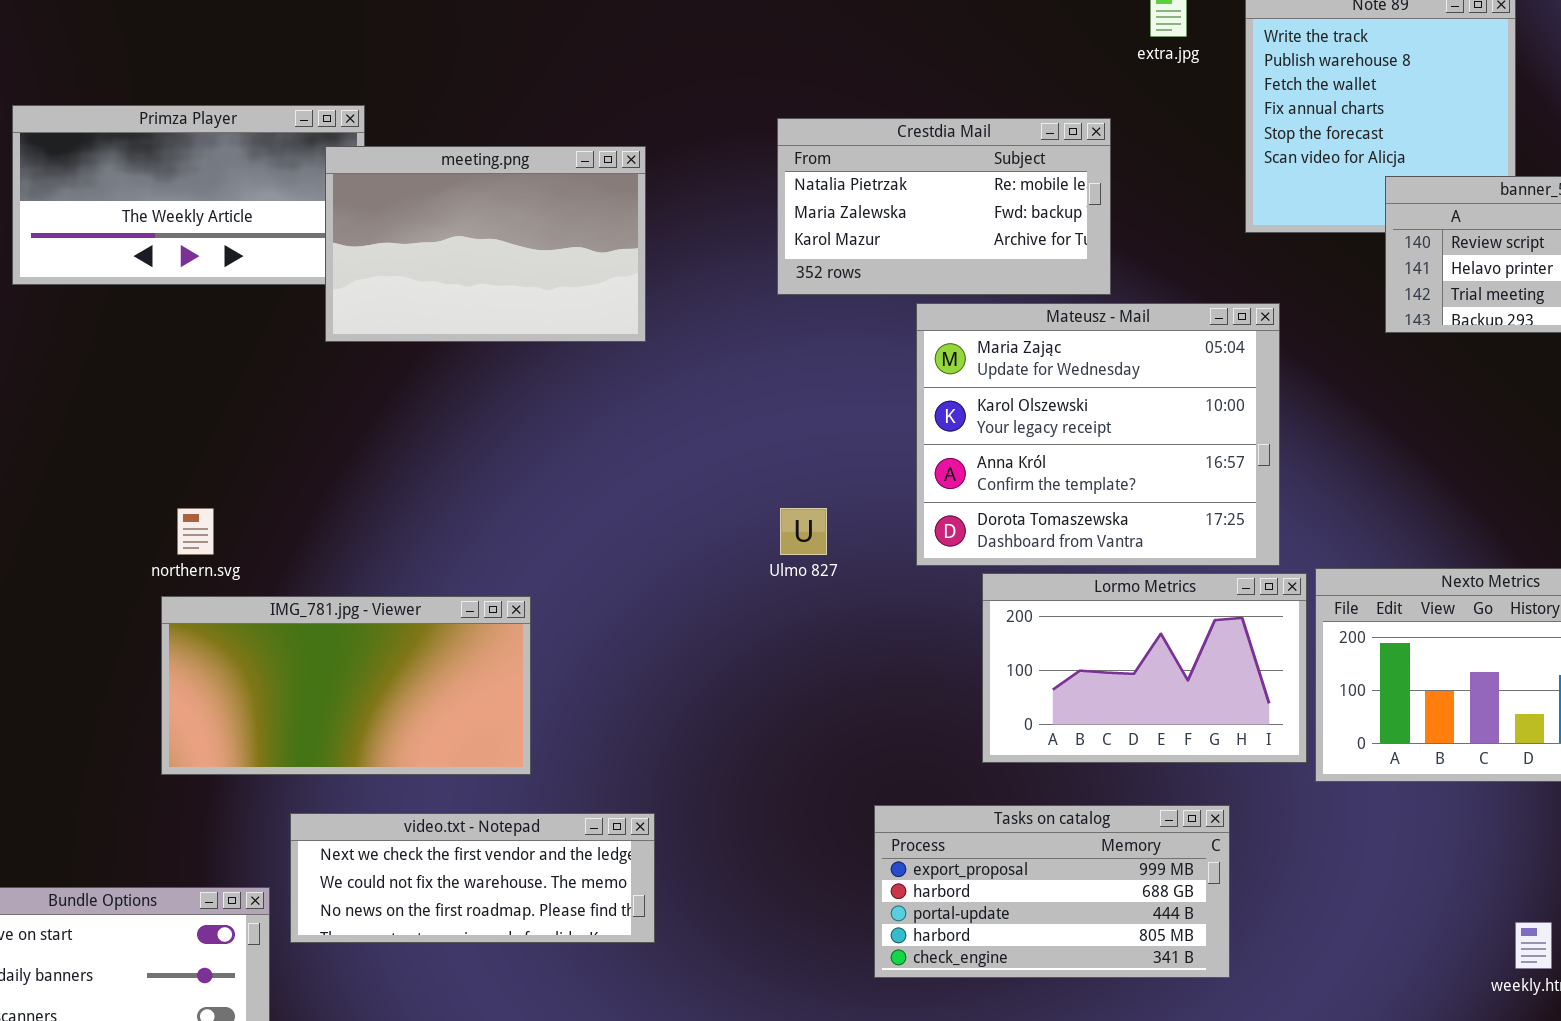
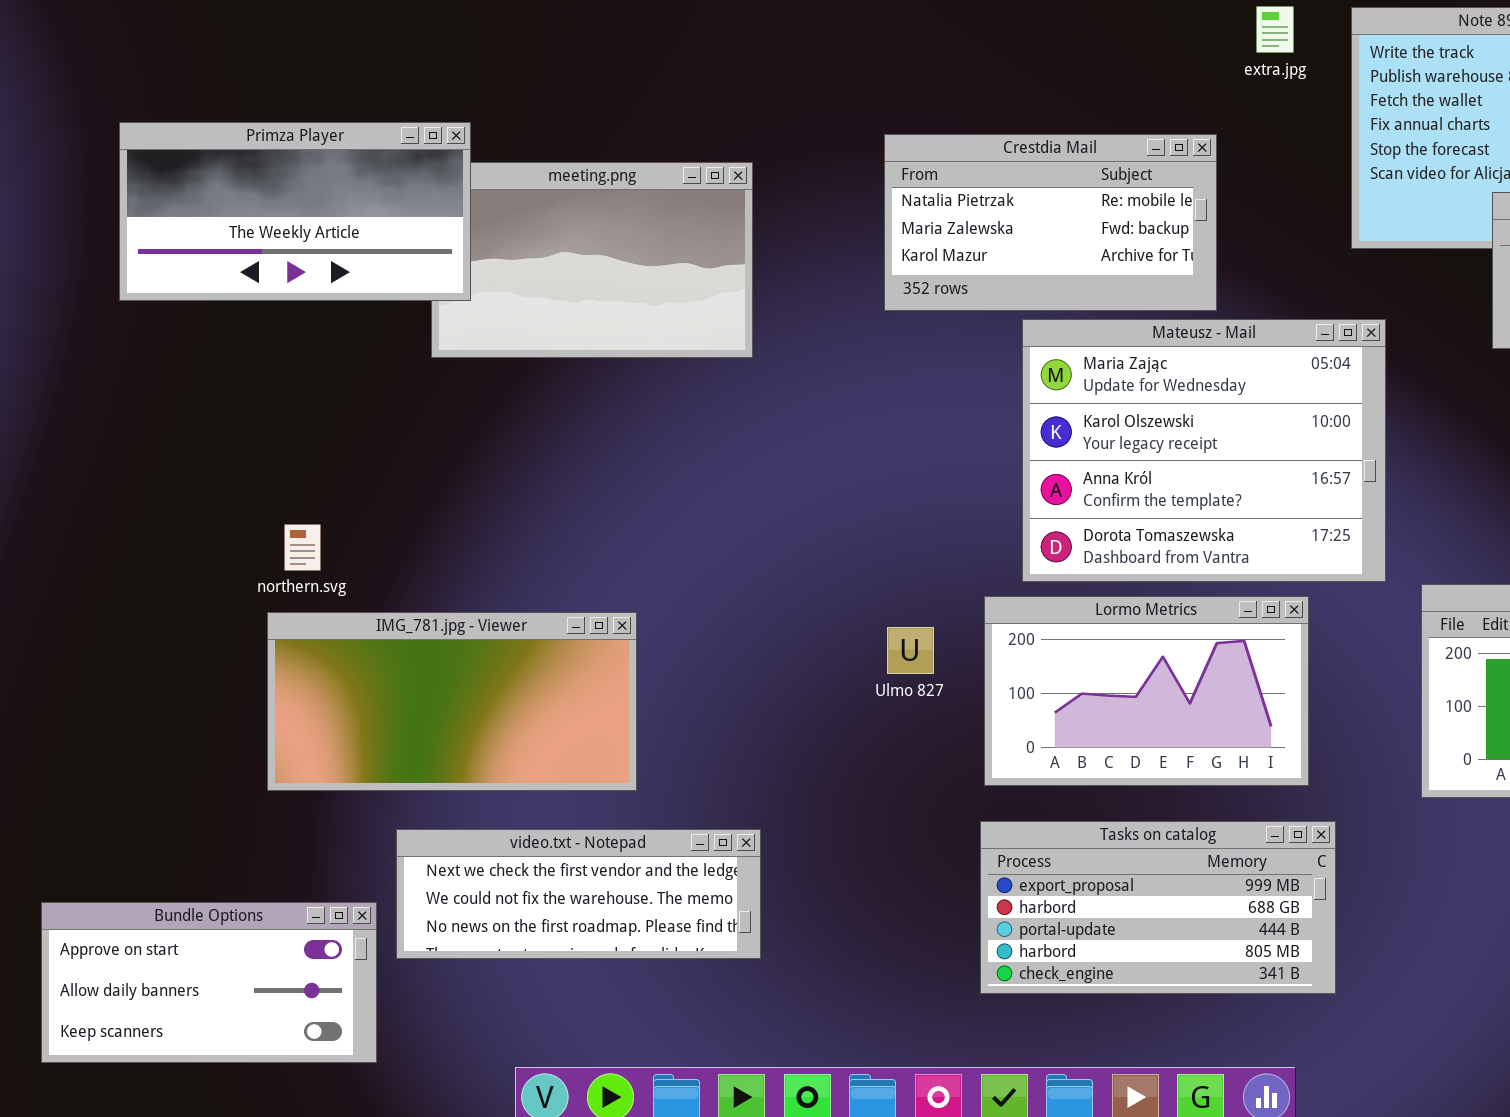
Primza Player: [12,105,365,285] -> [119,122,471,301], raised
Ulmo 827: [780,508,827,555] -> [887,627,934,674], moved
Lormo Metrics: [982,573,1307,763] -> [984,596,1309,786], moved

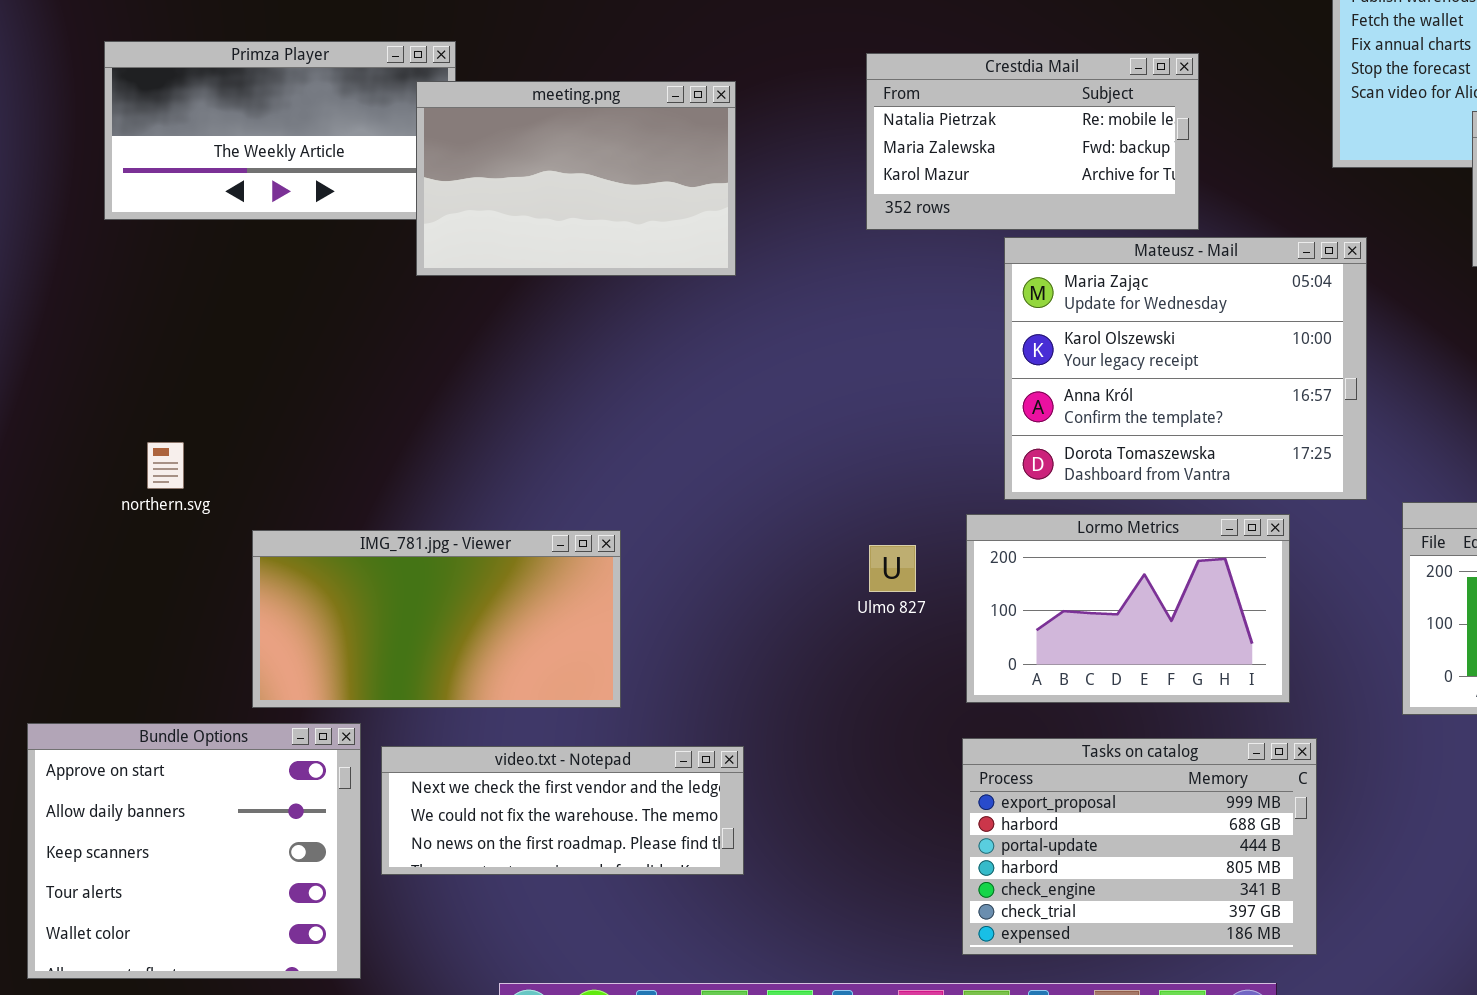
meeting.png: [431,162,753,358] -> [416,81,736,276], raised
northern.svg: [284,524,321,571] -> [147,442,184,489], moved
Tasks on catalog: [980,821,1336,994] -> [962,738,1317,955], resized
Bundle Options: [41,902,377,1063] -> [27,723,361,979], resized

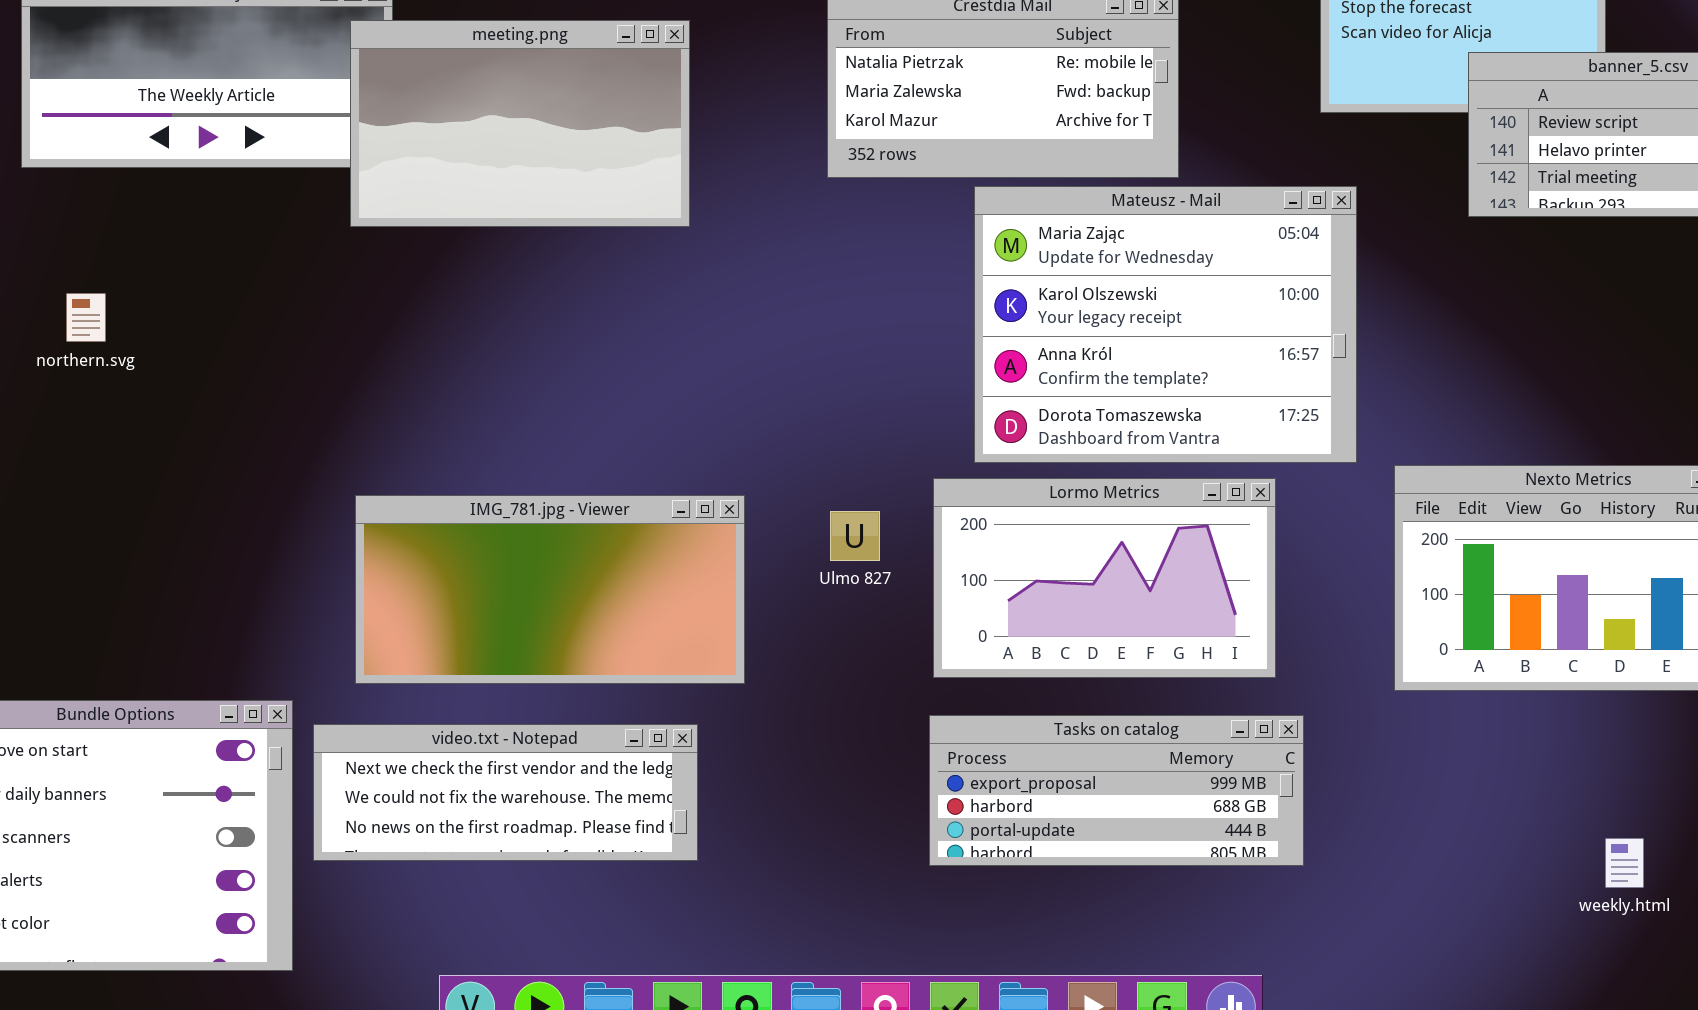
northern.svg: [147,442,184,489] -> [66,293,106,342], moved
IMG_781.jpg - Viewer: [252,530,621,708] -> [355,495,745,684], moved
Tasks on catalog: [962,738,1317,955] -> [929,715,1304,866], resized

